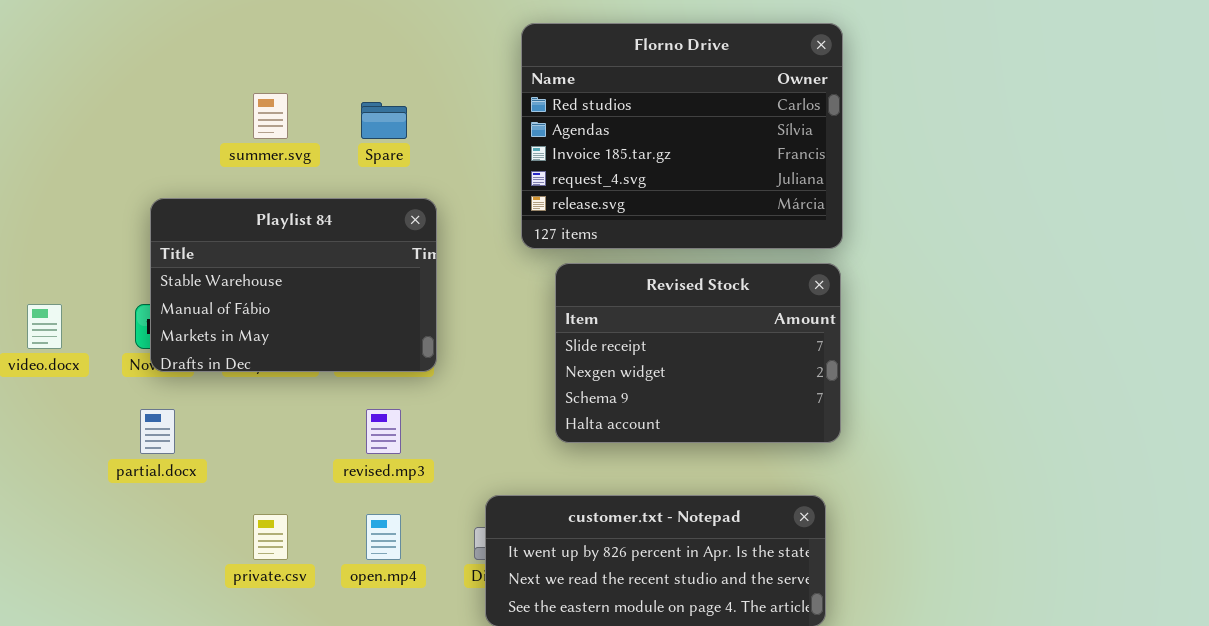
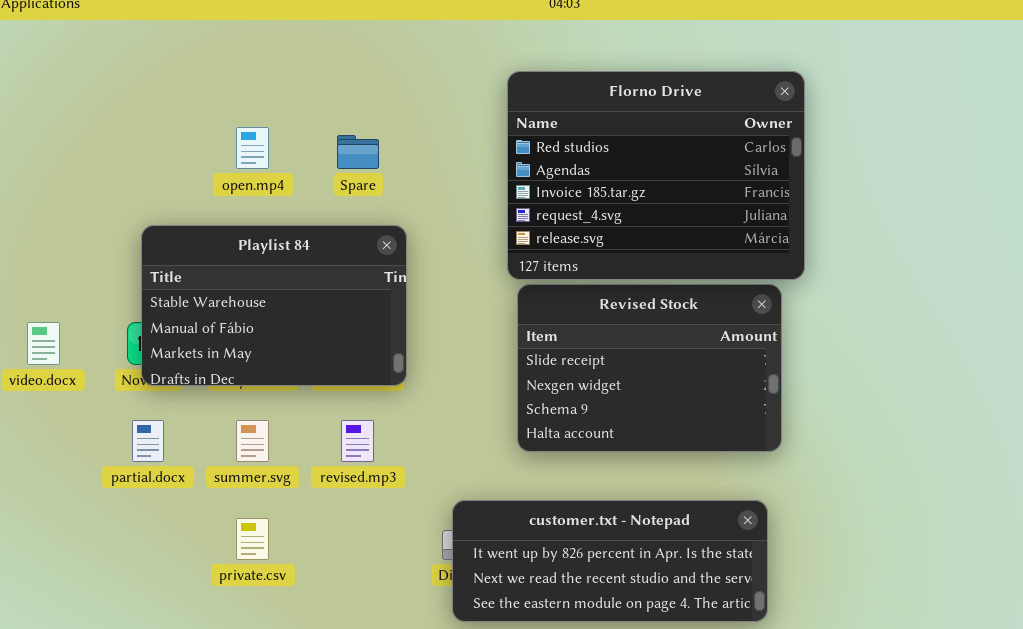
Florno Drive: [521,23,843,249] -> [507,71,805,280], moved
summer.svg: [253,93,288,139] -> [236,420,269,462], moved
open.mp4: [366,514,401,560] -> [236,127,269,169], moved

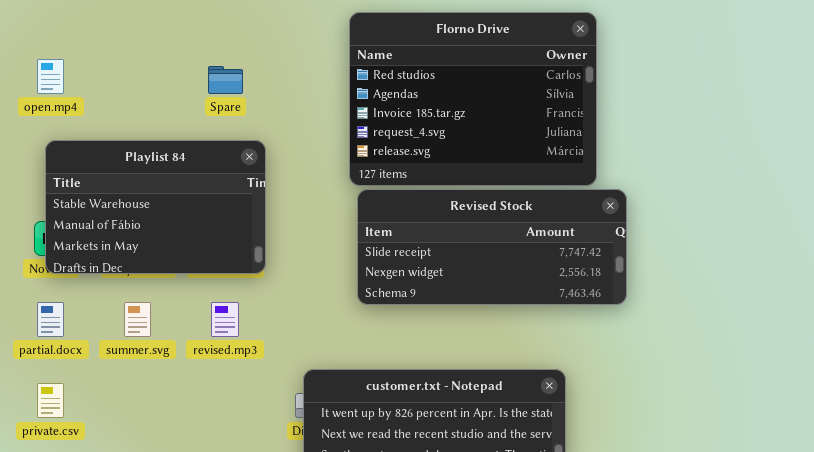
open.mp4: [236,127,269,169] -> [37,59,64,94], moved
Revised Stock: [517,284,782,452] -> [357,189,627,305], resized
private.csv: [236,518,269,560] -> [37,383,64,418], moved

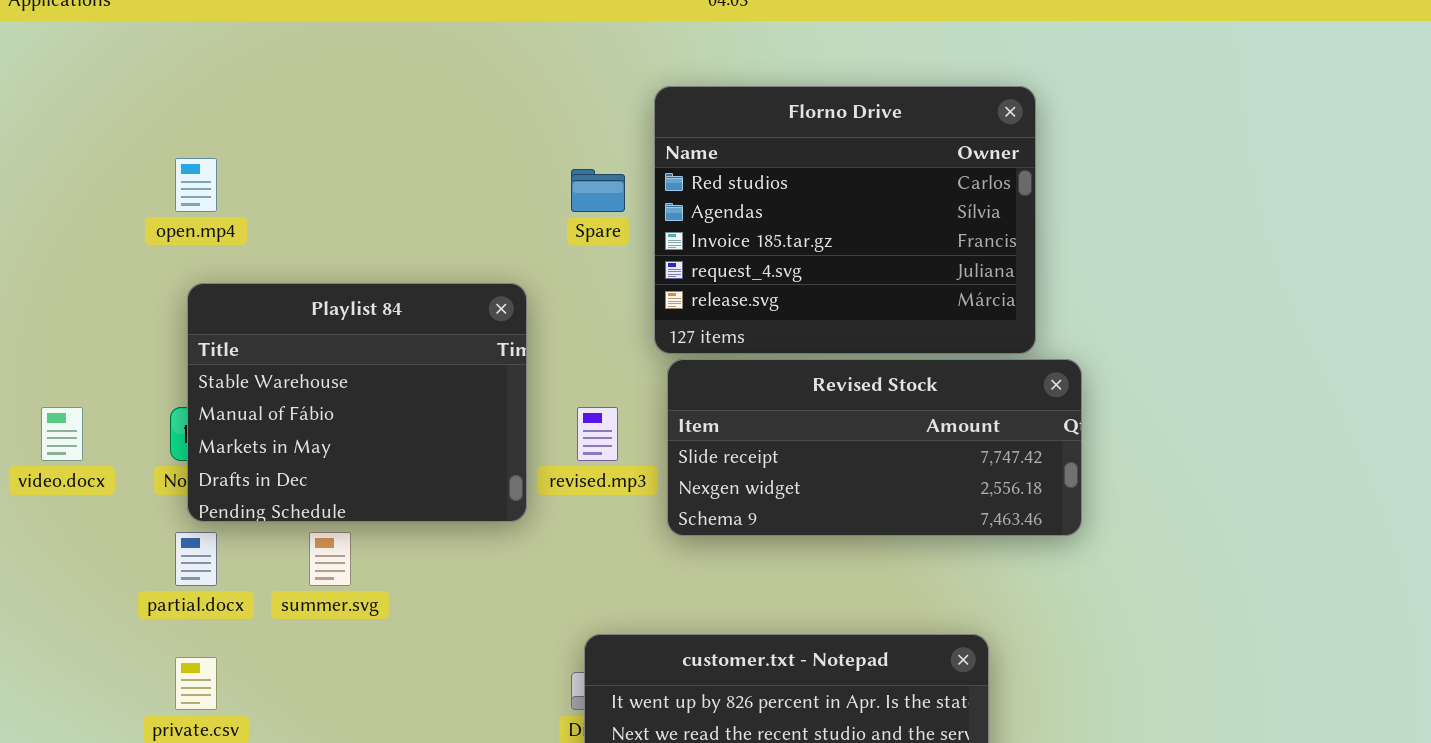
Spare: [208,66,243,94] -> [571,169,625,212], moved
Playlist 84: [45,140,266,274] -> [187,283,527,522], resized
revised.mp3: [211,302,239,337] -> [577,407,618,461], moved

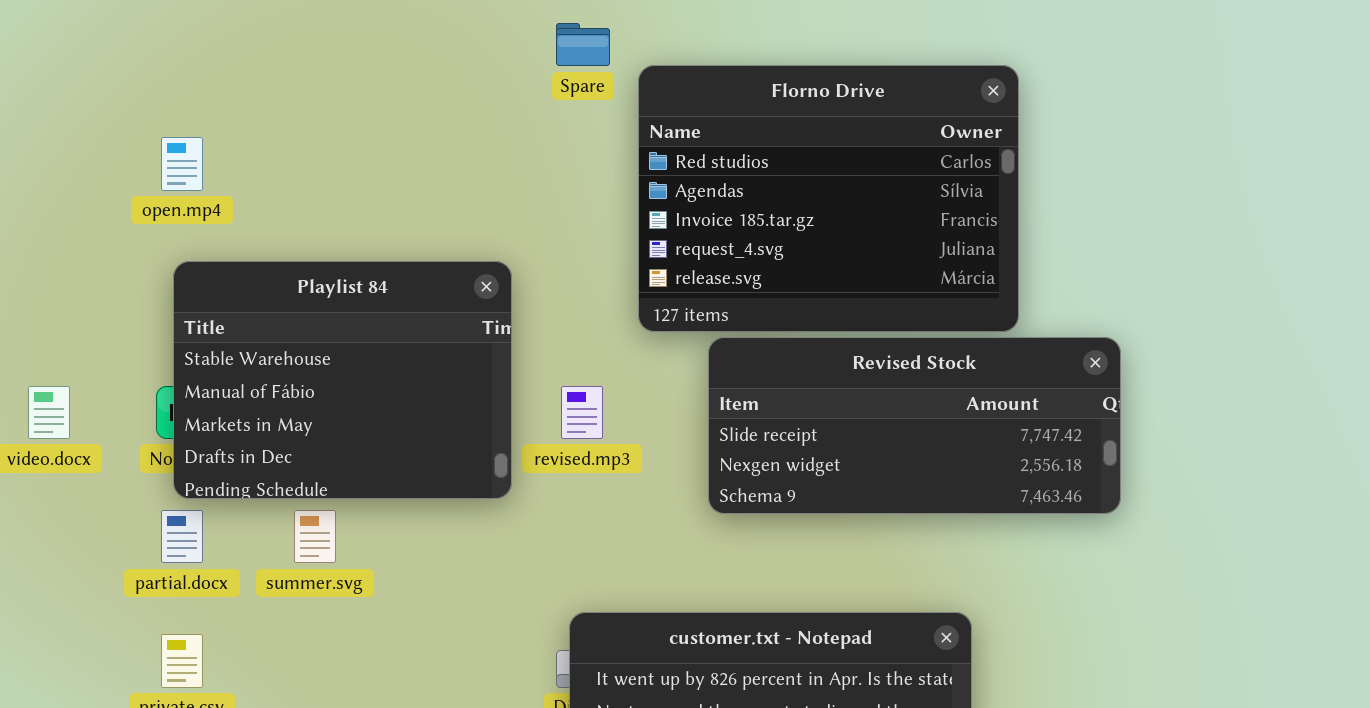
Spare: [571,169,625,212] -> [556,23,610,66], moved
Revised Stock: [667,359,1082,536] -> [708,337,1121,514], moved

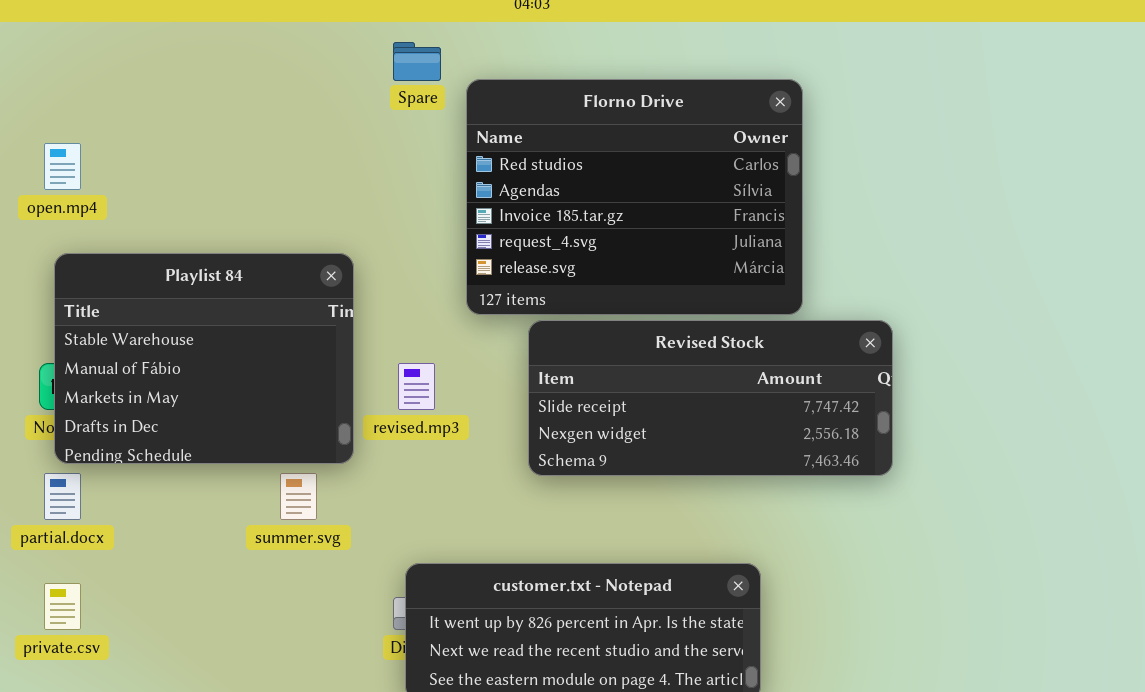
summer.svg: [294,510,336,563] -> [280,473,317,520], moved

